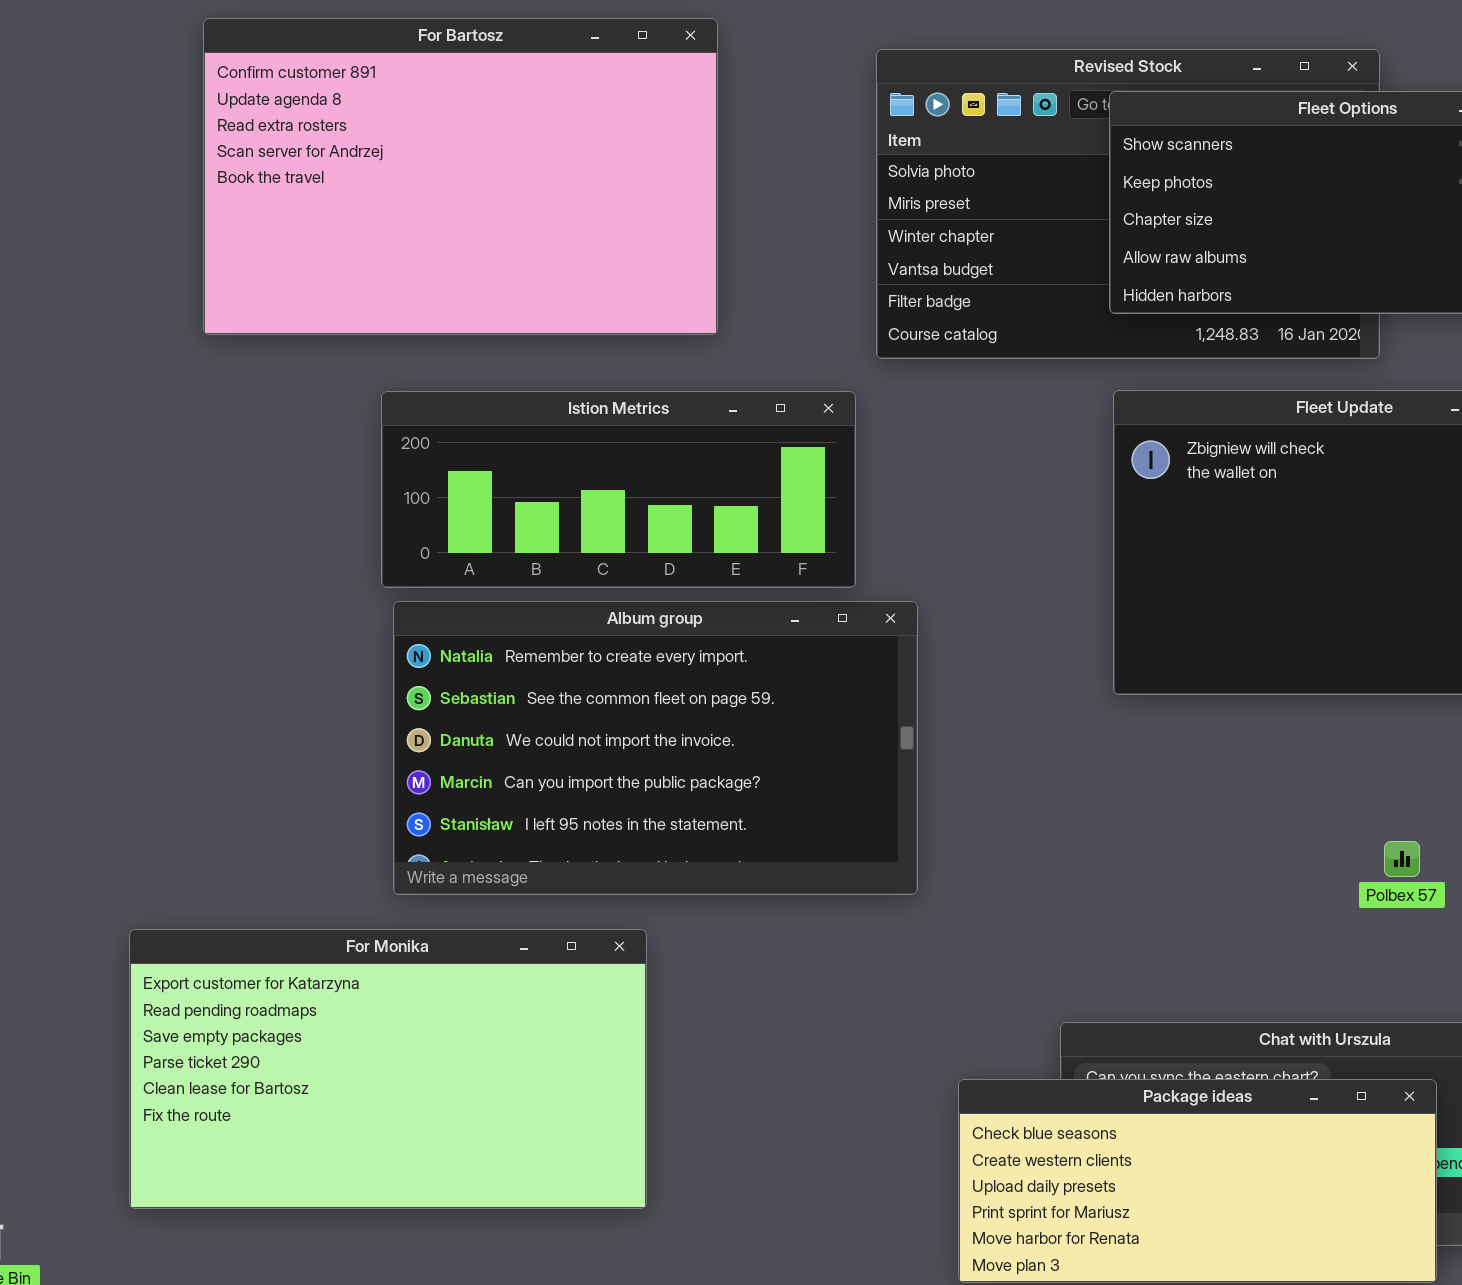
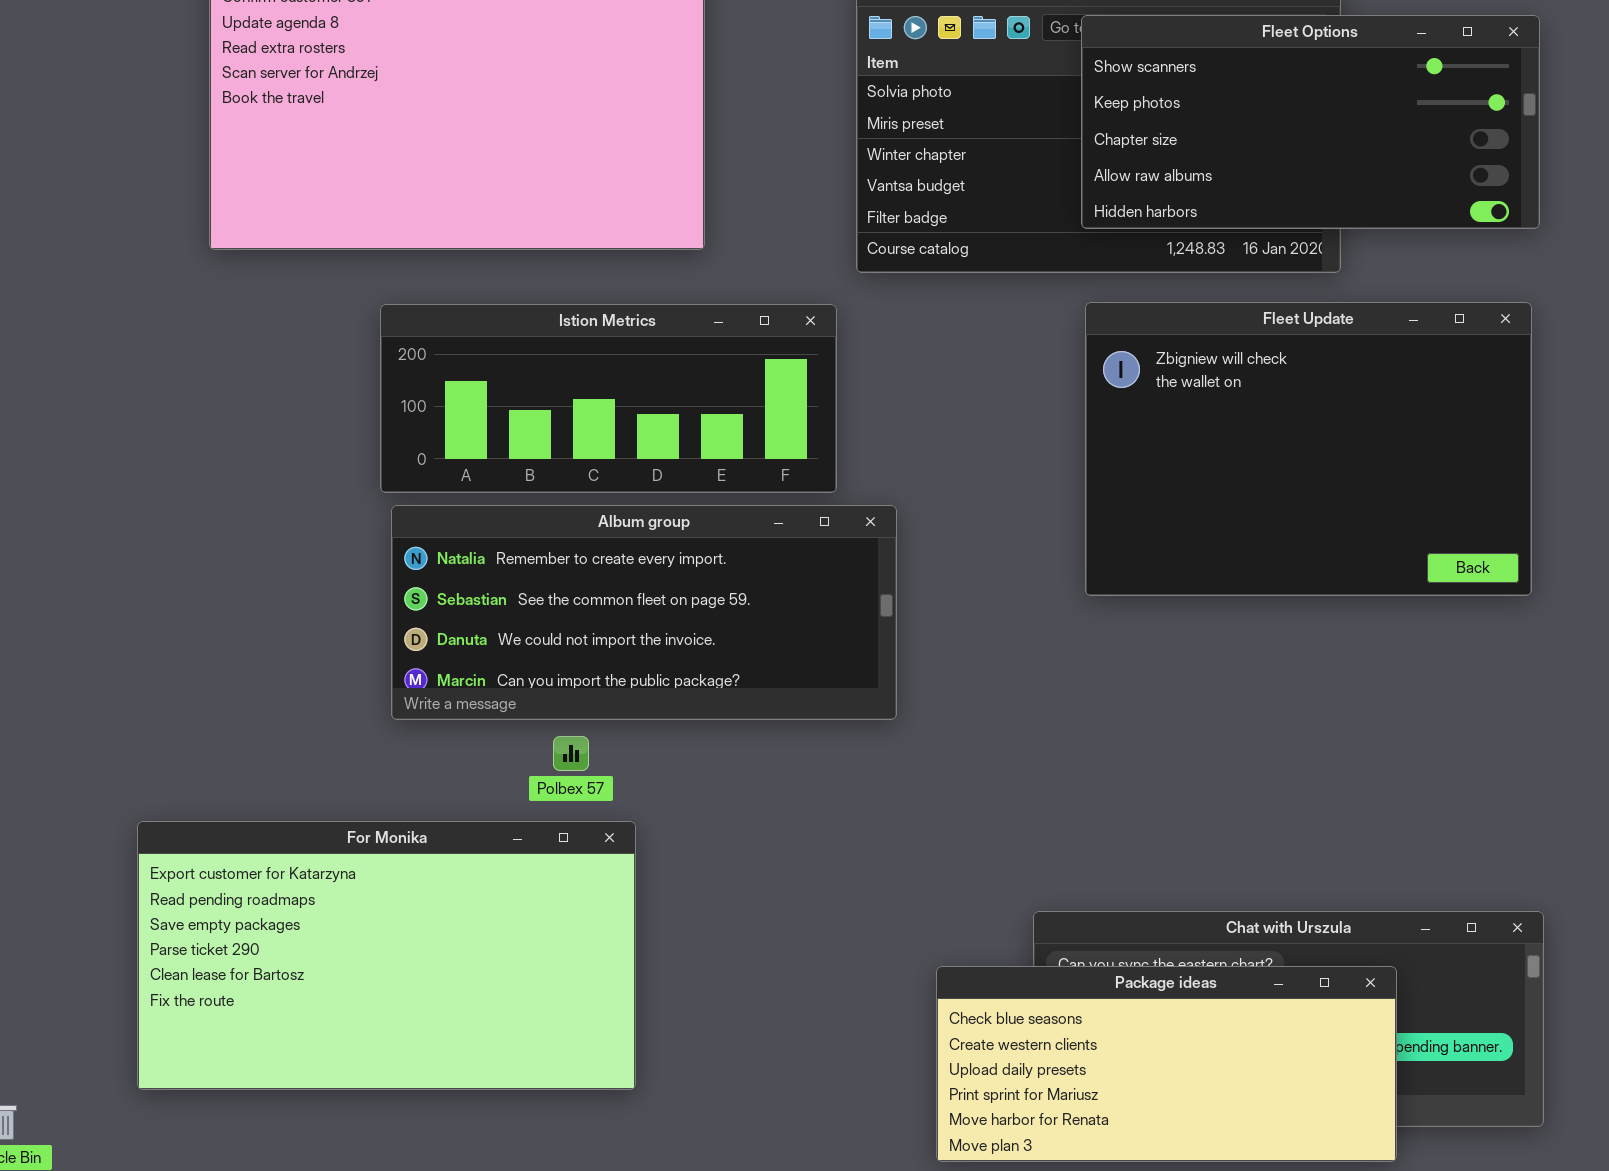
Album group: [393,601,918,895] -> [391,505,897,720], resized
Polbex 57: [1384,841,1420,877] -> [553,736,589,771], moved

